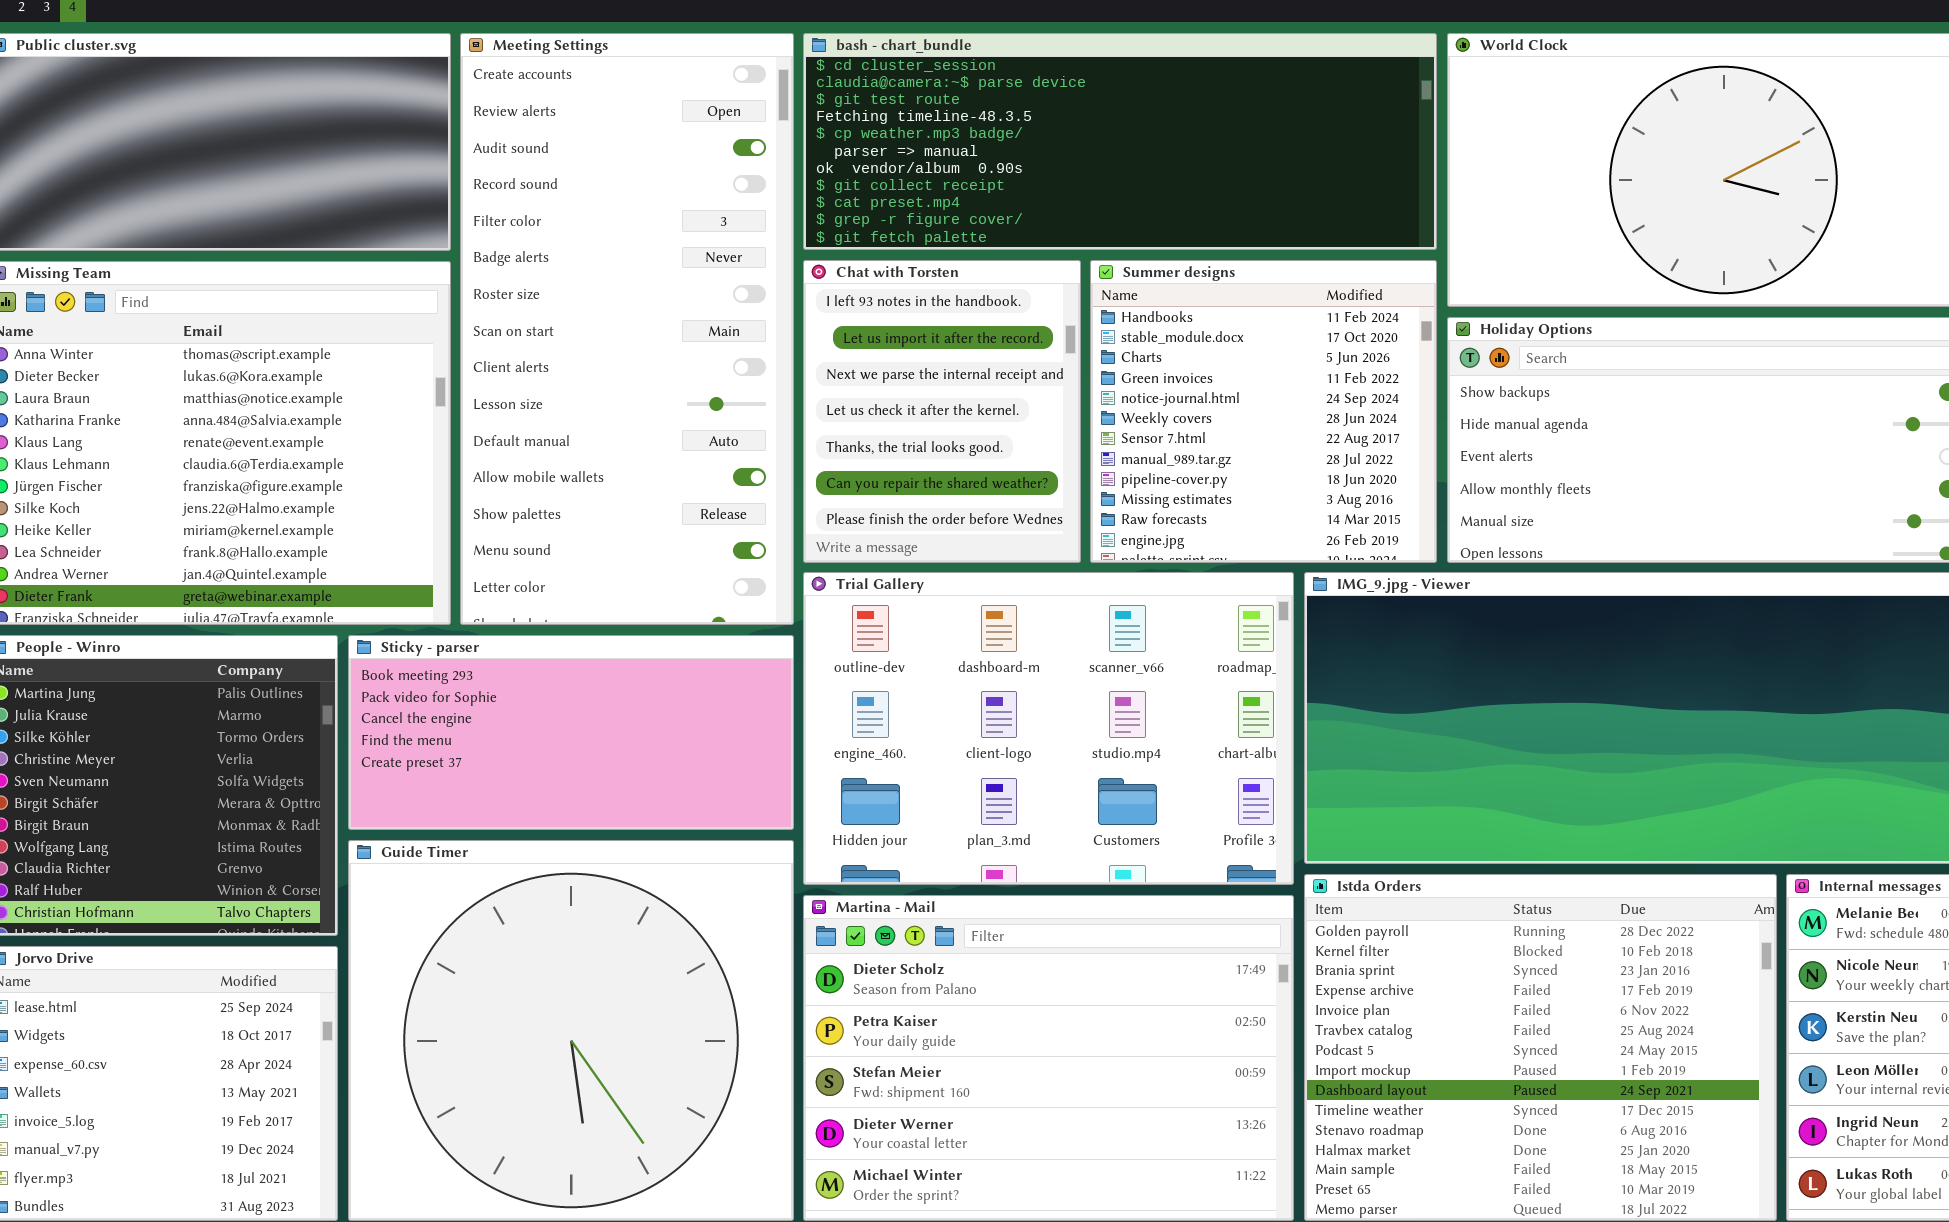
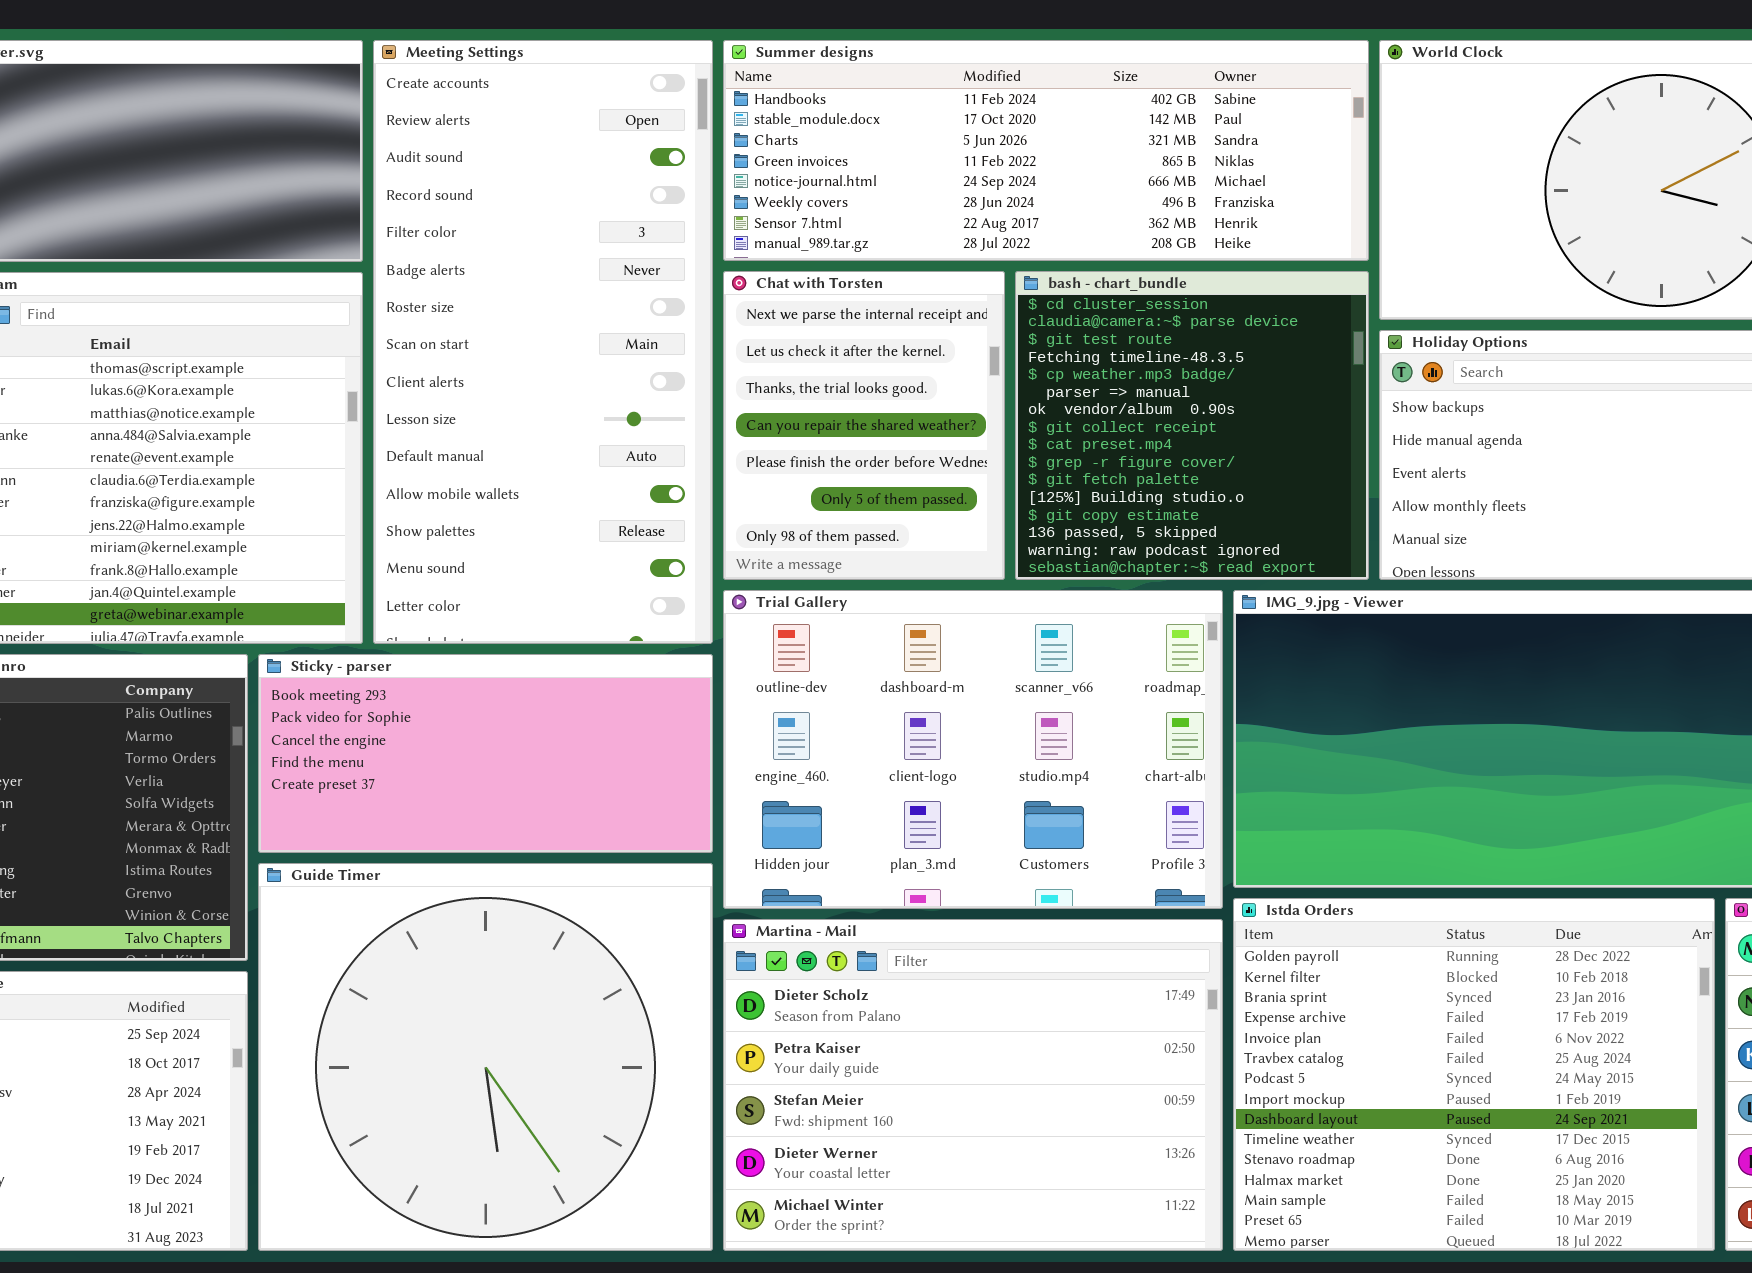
bash - chart_bundle: [803,33,1437,250] -> [1015,271,1369,580], moved, resized
Chat with Torsten: [803,260,1081,563] -> [723,271,1005,580], scrolled down 2 rows
Summer designs: [1090,260,1437,563] -> [723,40,1369,261], moved, resized

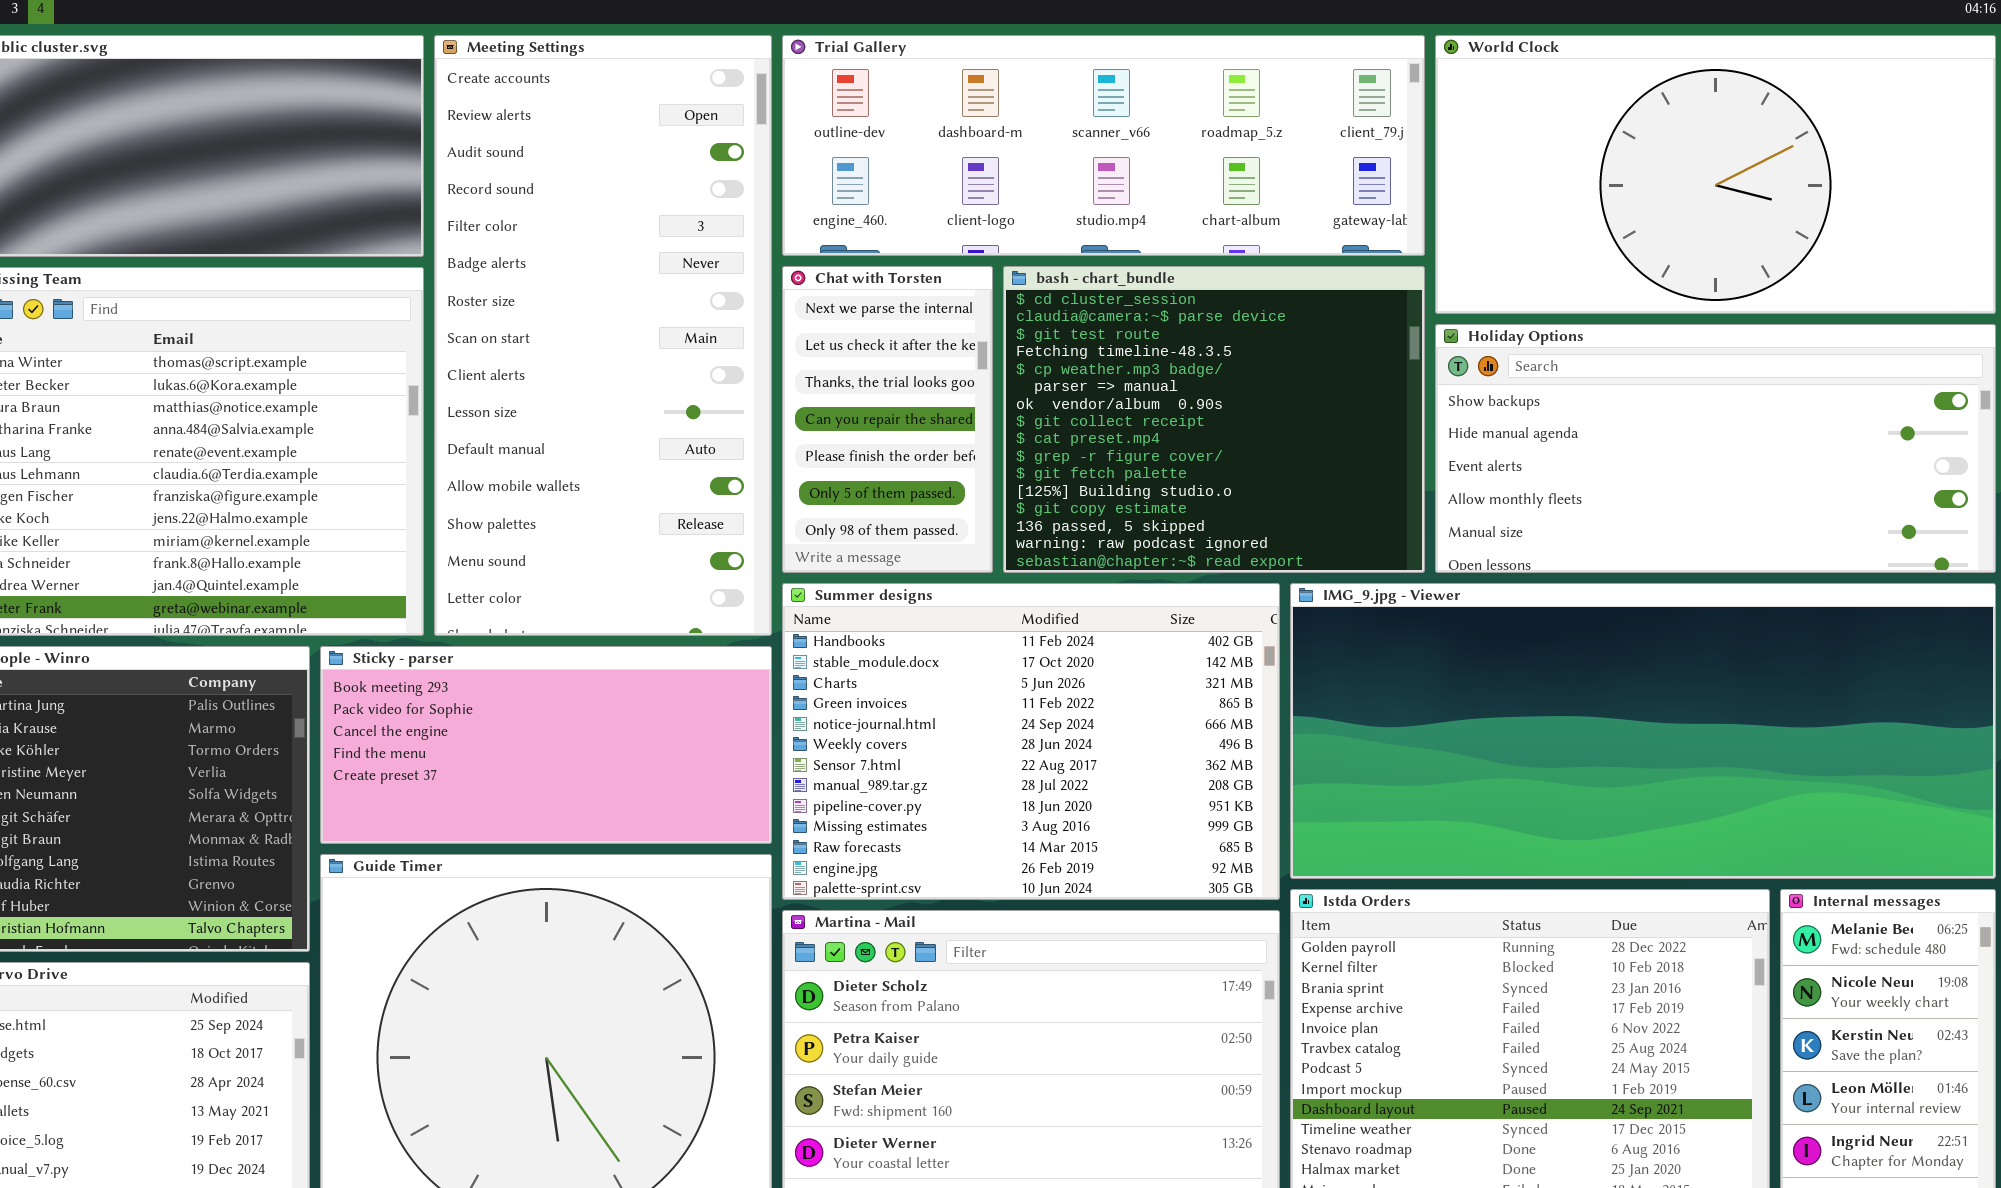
Summer designs: [723,40,1369,261] -> [782,583,1280,900], moved, resized
Chat with Torsten: [723,271,1005,580] -> [782,266,993,573], resized
bash - chart_bundle: [1015,271,1369,580] -> [1003,266,1425,573], resized
Trial Gallery: [723,590,1223,909] -> [782,35,1425,256], moved, resized

